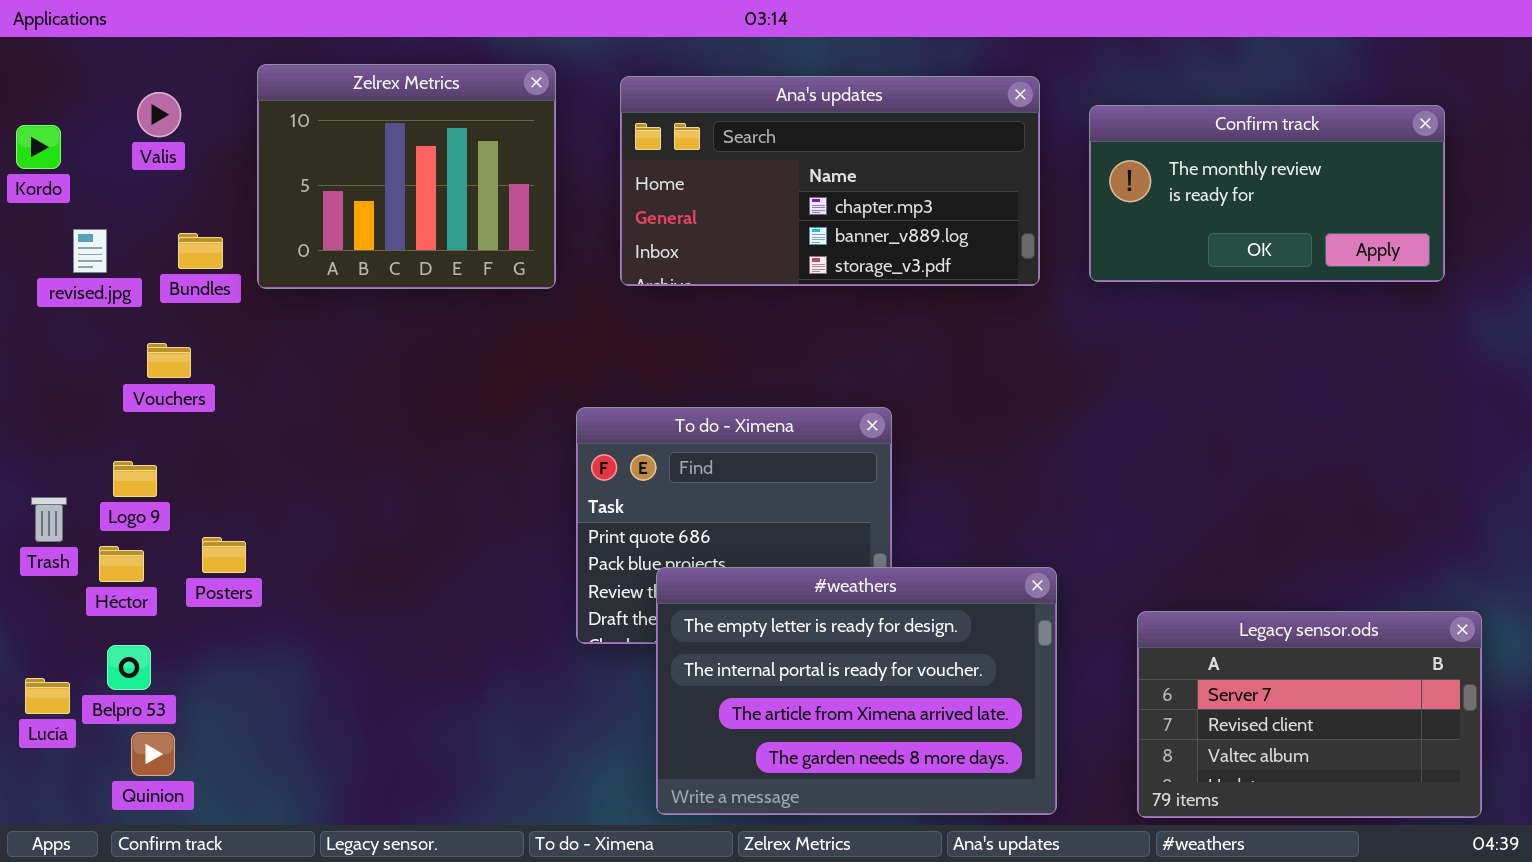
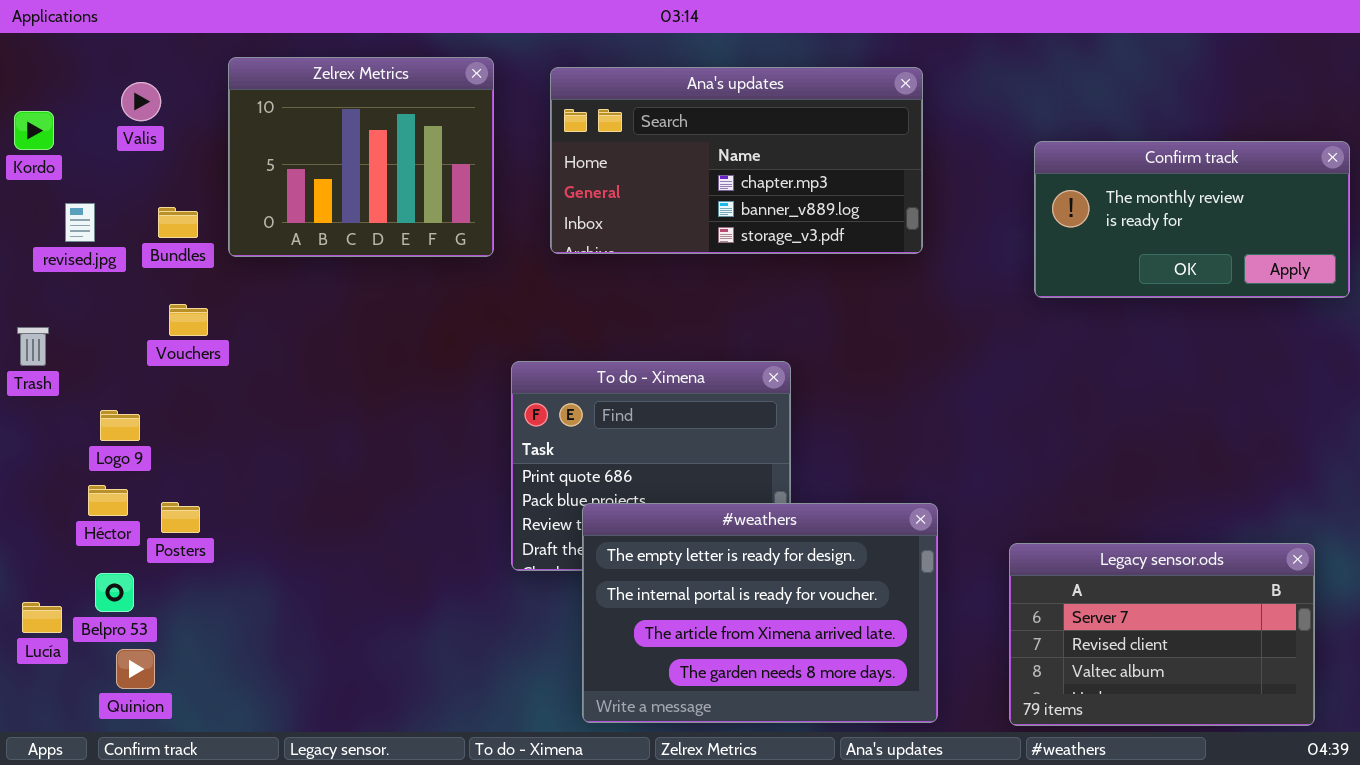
Confirm track: [1089,105,1445,282] -> [1034,141,1350,298], moved
Vouchers: [147,343,191,378] -> [169,304,208,336], moved
Trash: [31,497,67,542] -> [17,327,49,366], moved
Posters: [202,537,246,573] -> [161,502,200,533], moved

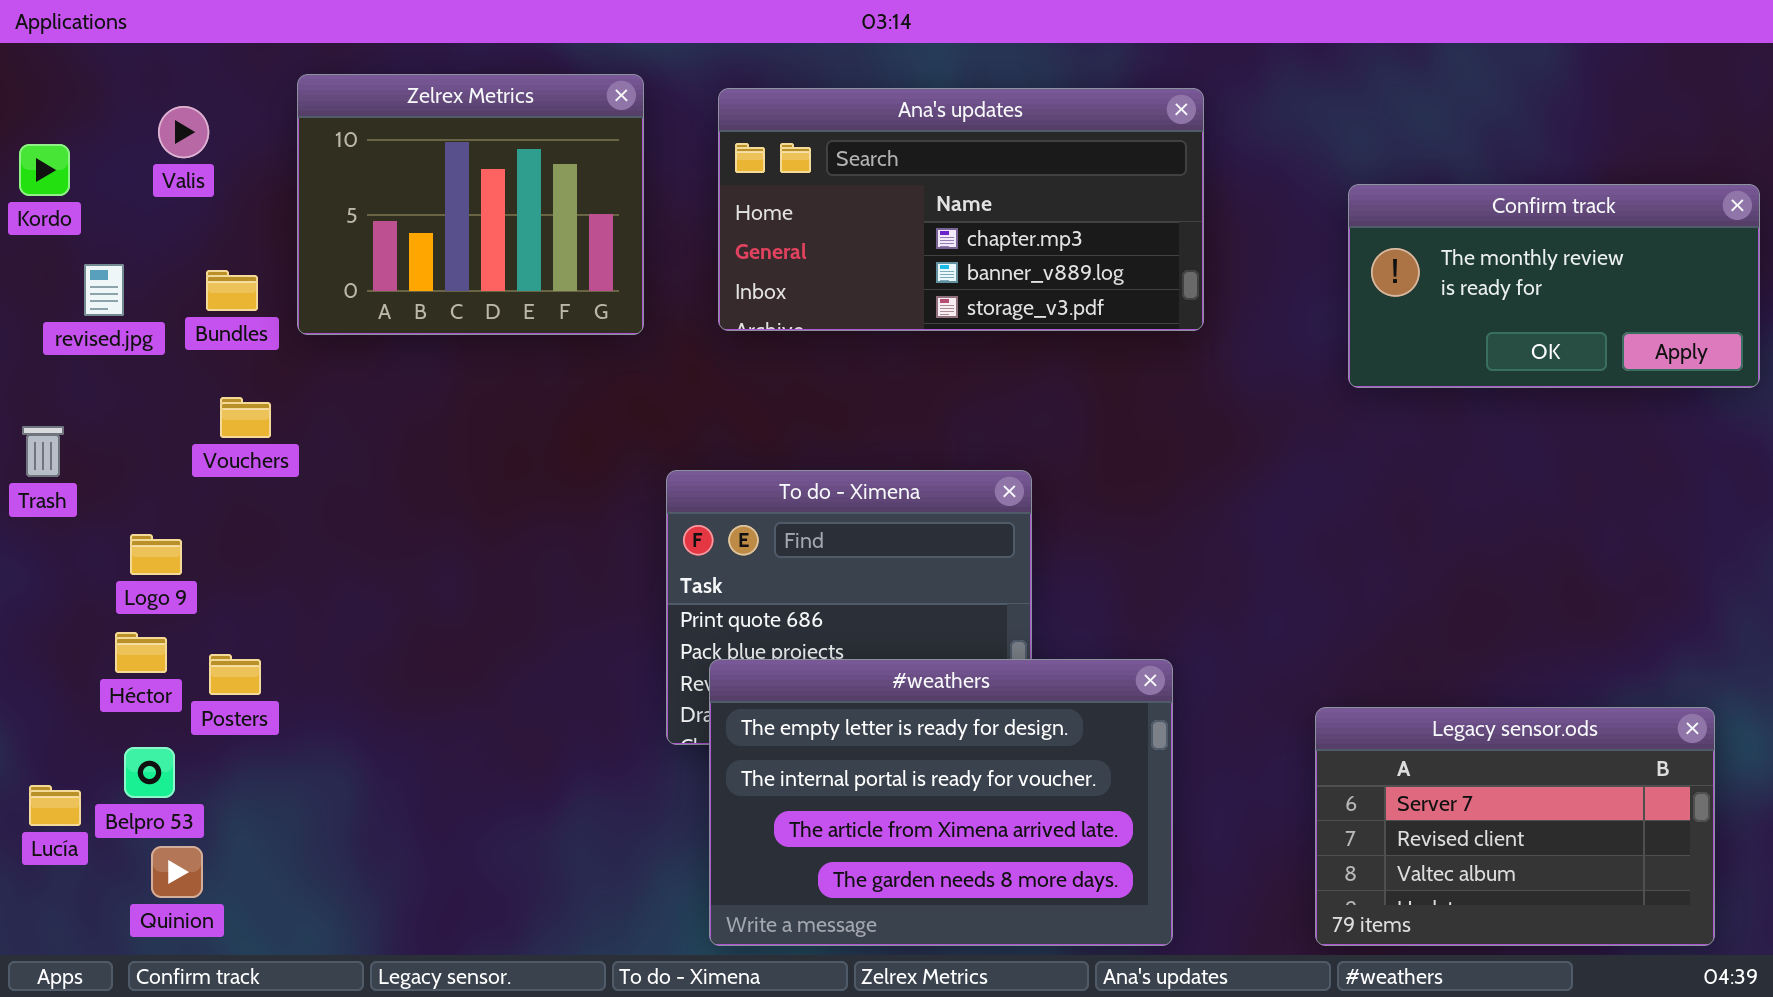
#weathers: [582,503,938,723] -> [709,659,1173,946], moved

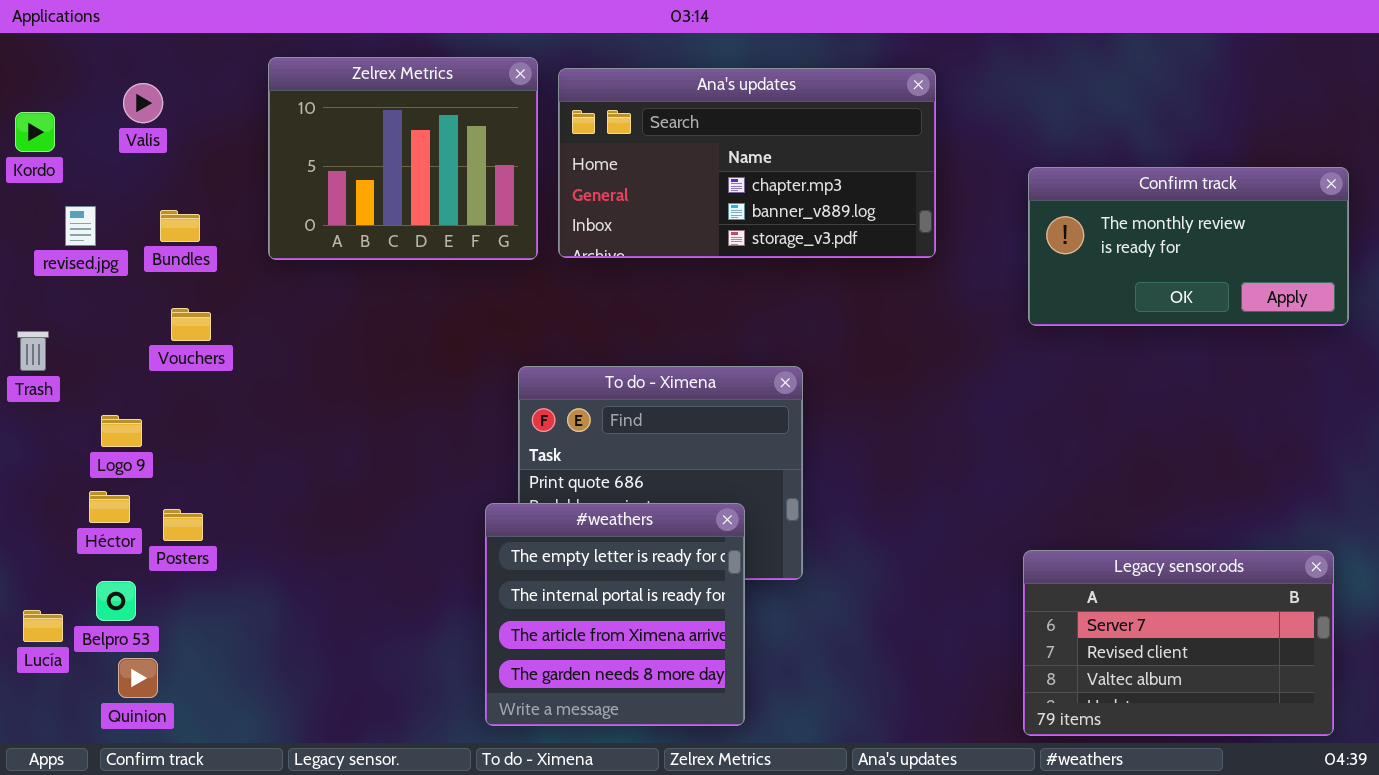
Zelrex Metrics: [297,74,644,335] -> [268,57,538,260], moved
Confirm track: [1348,184,1760,388] -> [1028,167,1349,326], moved
#weathers: [709,659,1173,946] -> [485,503,745,726], moved, resized

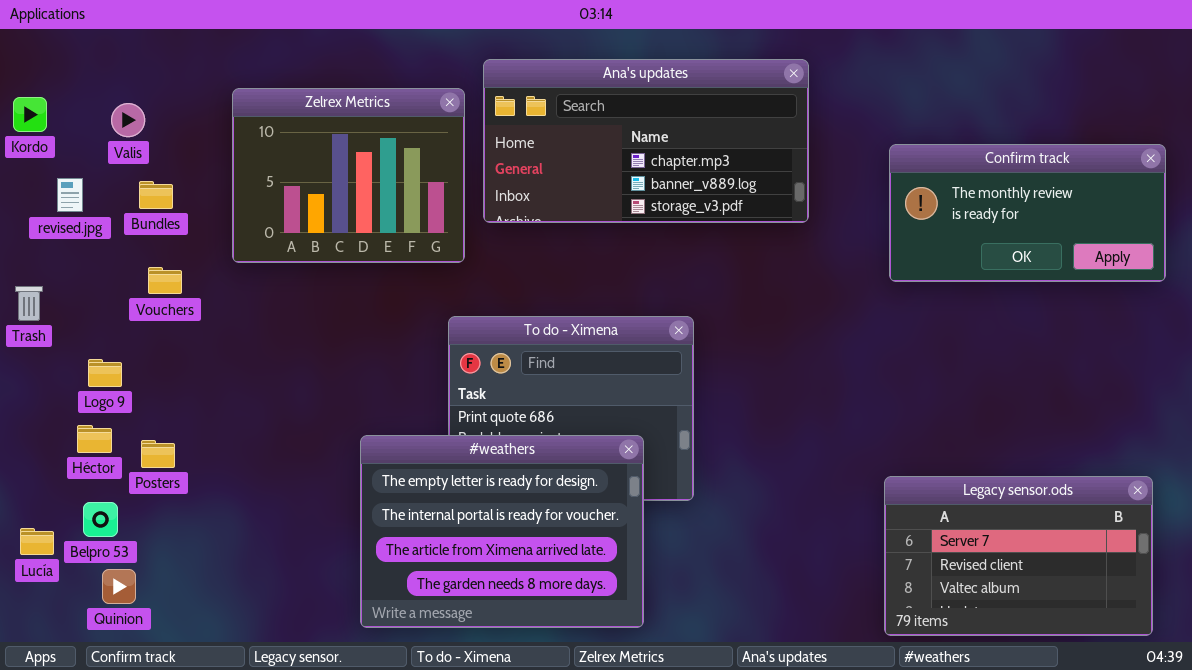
Zelrex Metrics: [268,57,538,260] -> [232,88,465,263], moved
Valis: [123,83,163,123] -> [111,103,145,137], moved
#weathers: [485,503,745,726] -> [360,435,644,628], resized

